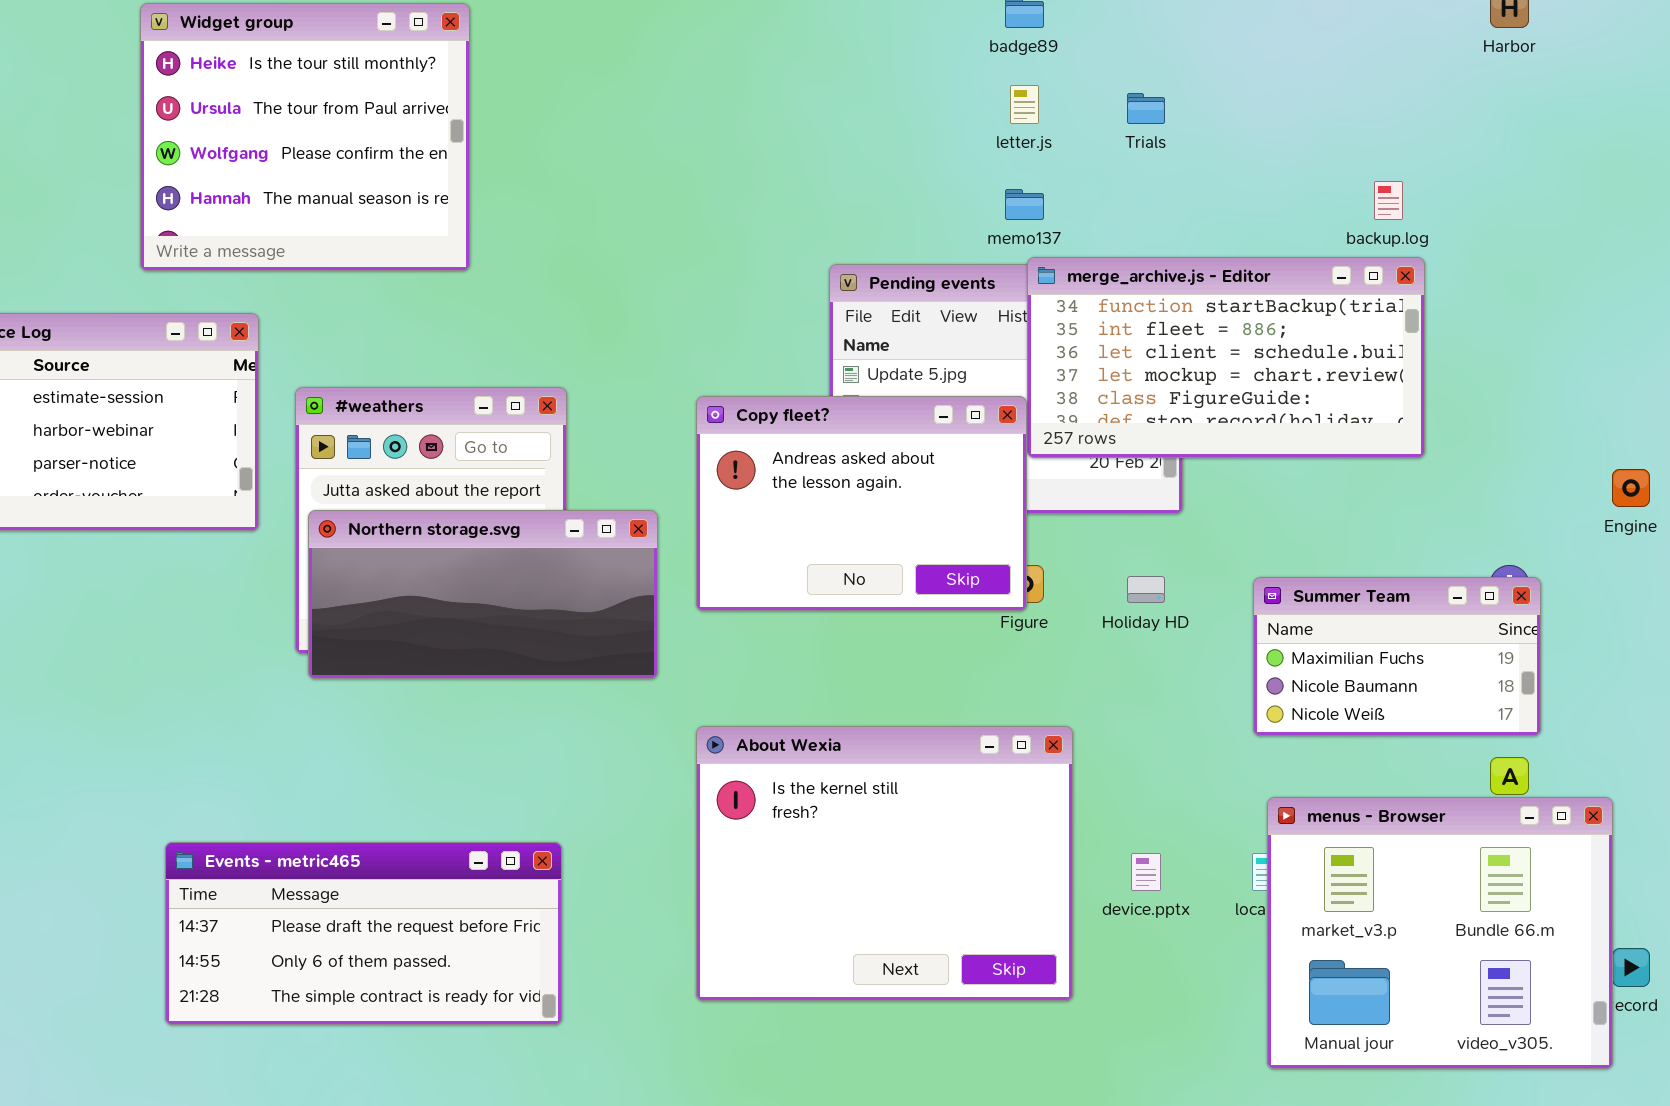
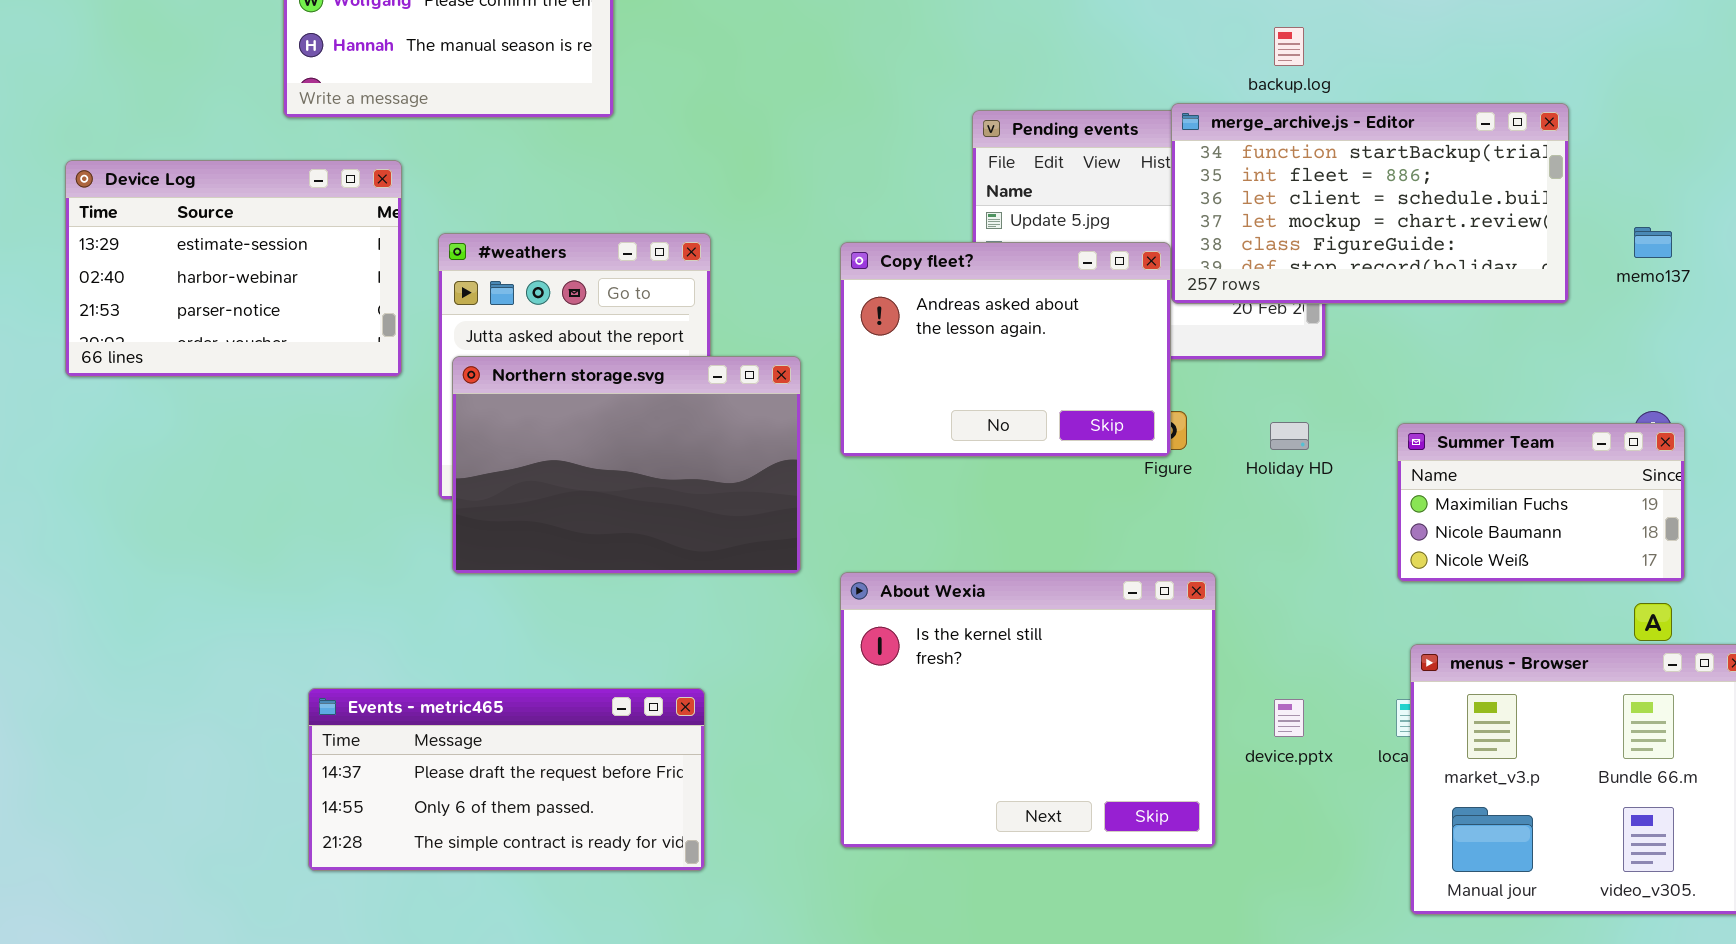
backup.log: [1374,181,1403,220] -> [1274,27,1304,66], moved
memo137: [1005,189,1044,220] -> [1634,227,1672,258], moved
Northern storage.svg: [308,510,658,679] -> [452,356,801,574], resized

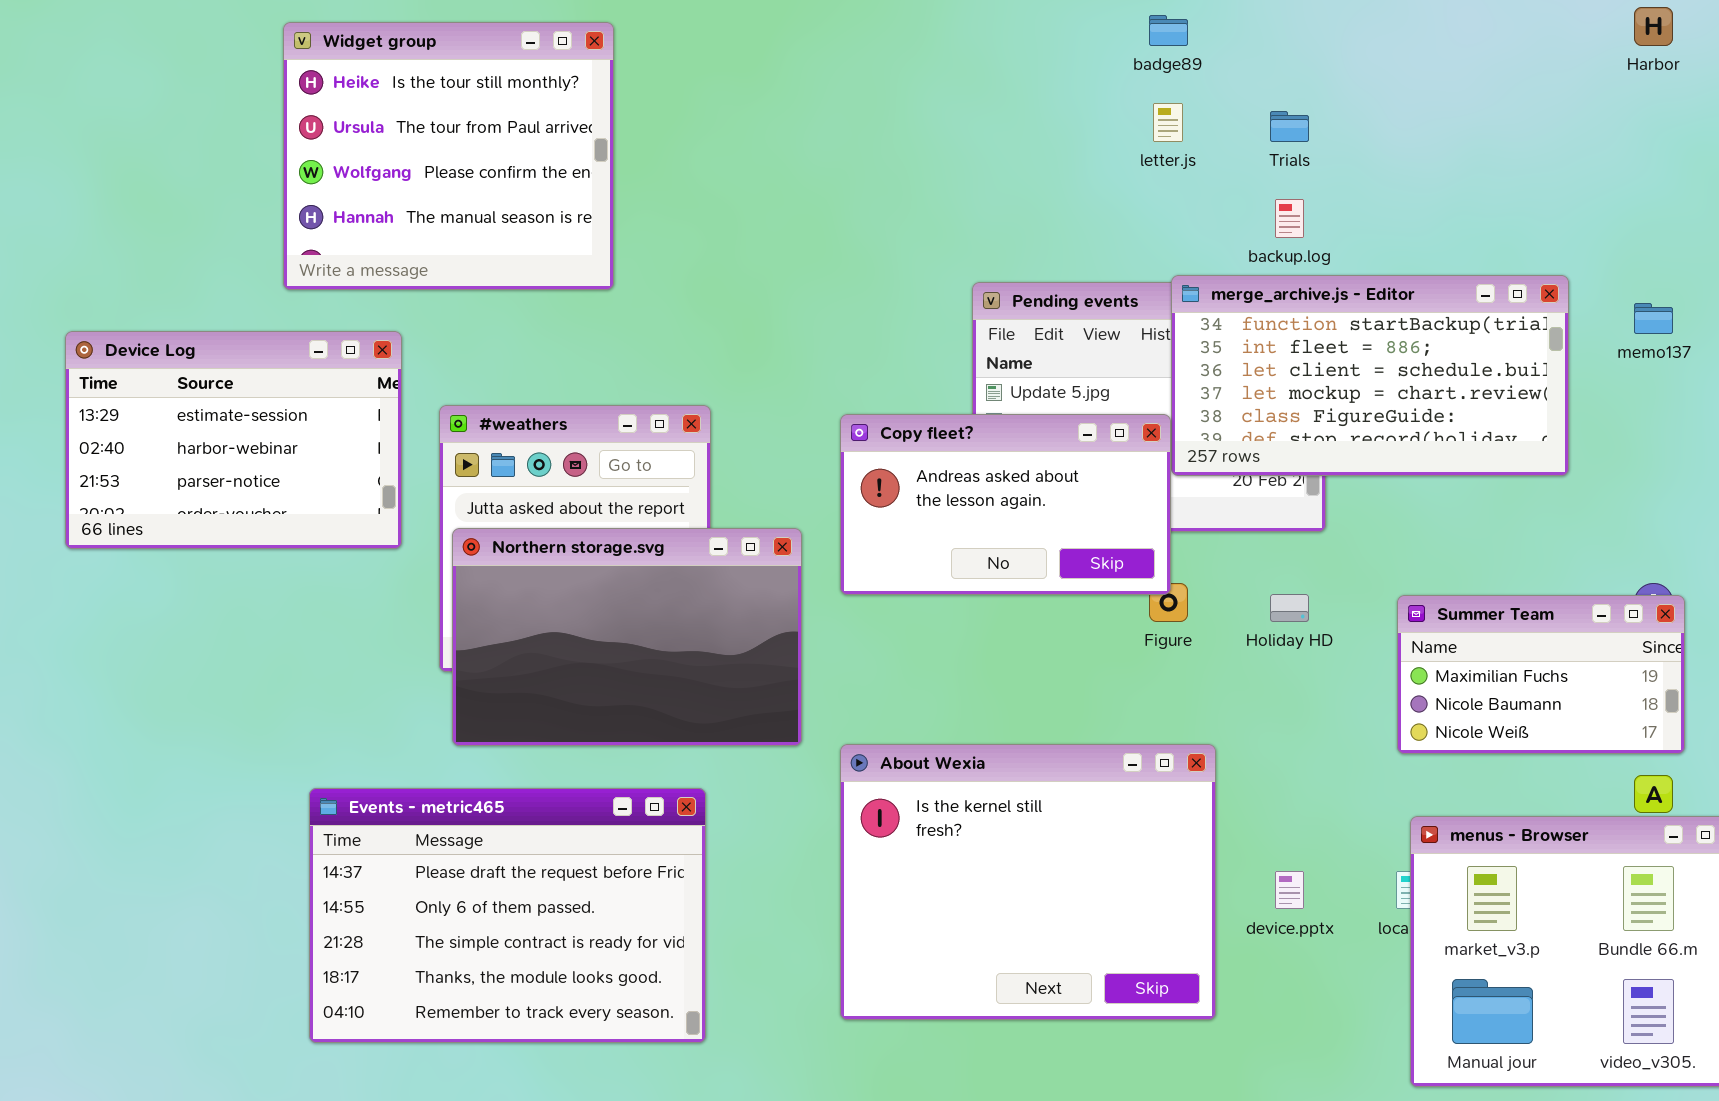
memo137: [1634,227,1672,258] -> [1634,303,1673,334], moved
Copy fleet?: [840,242,1171,457] -> [840,414,1171,595], resized
Events - metric465: [308,688,705,871] -> [309,788,706,1043], resized

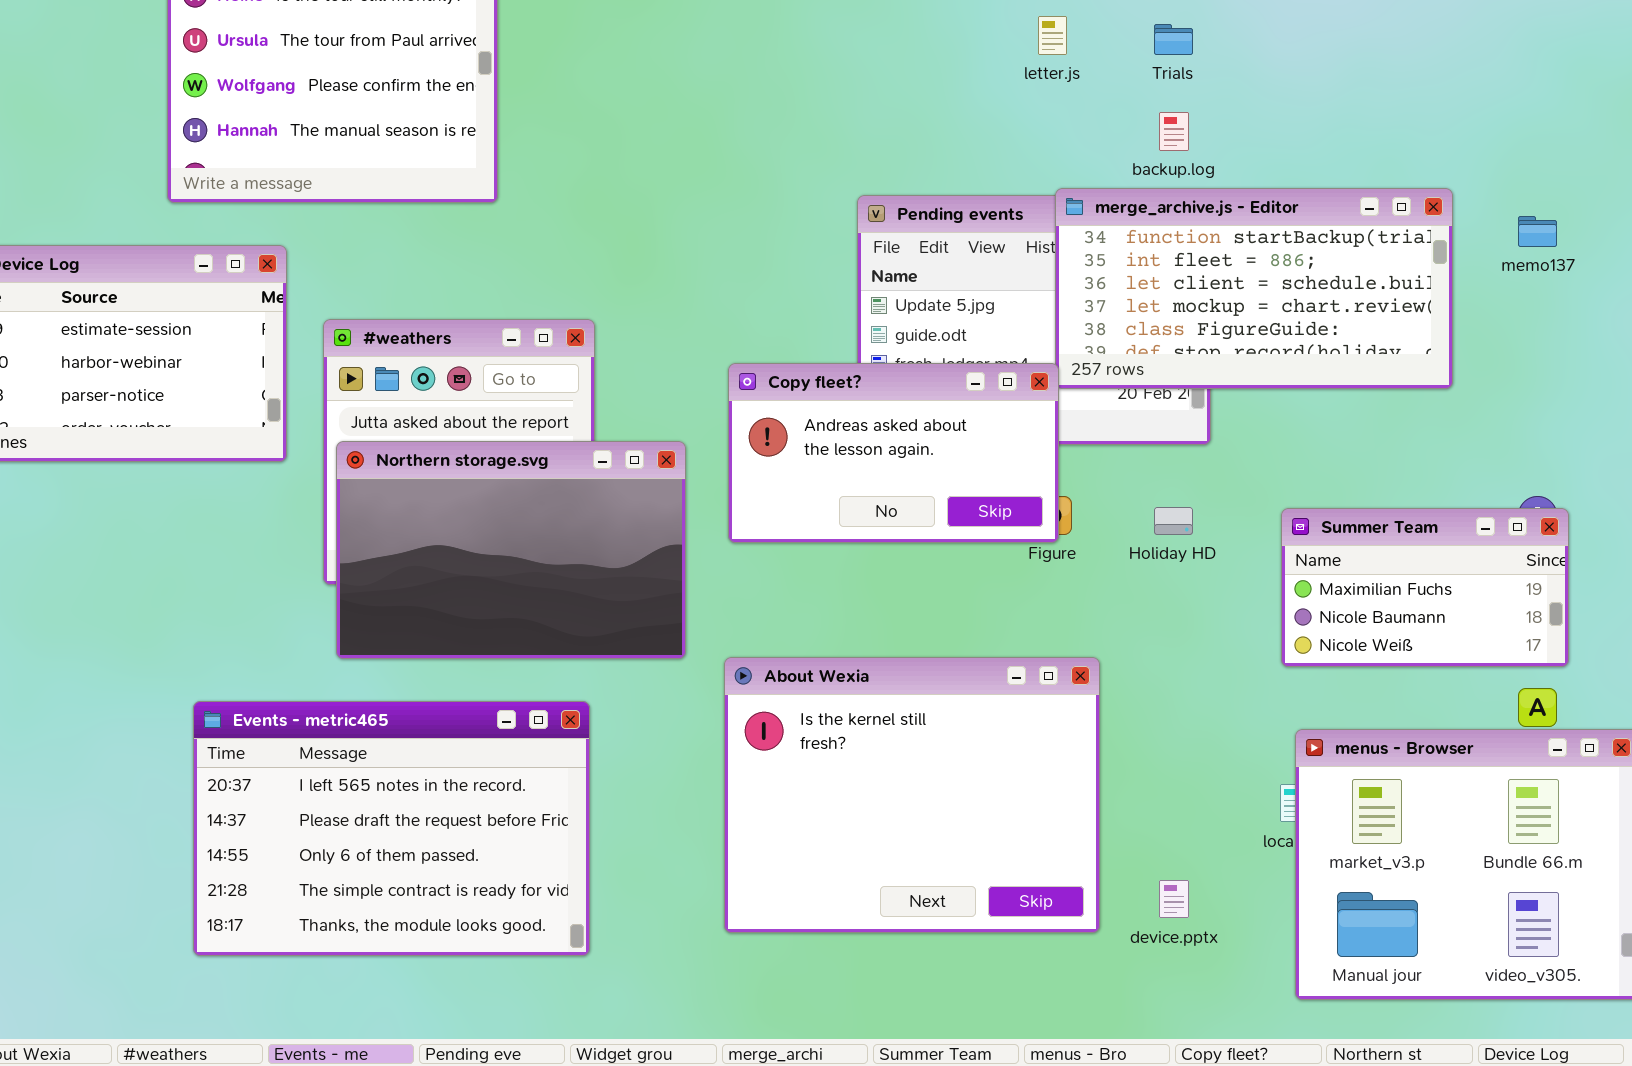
Copy fleet?: [840,414,1171,595] -> [728,363,1059,543], moved
Events - metric465: [309,788,706,1043] -> [193,701,590,956], scrolled up 1 row
device.pptx: [1275,871,1304,909] -> [1159,880,1189,918], moved

